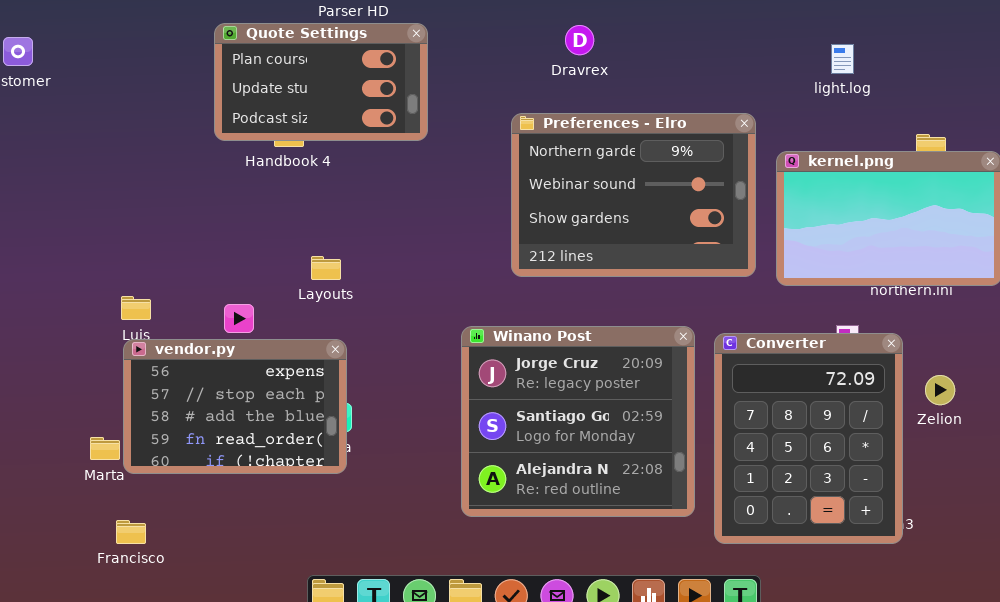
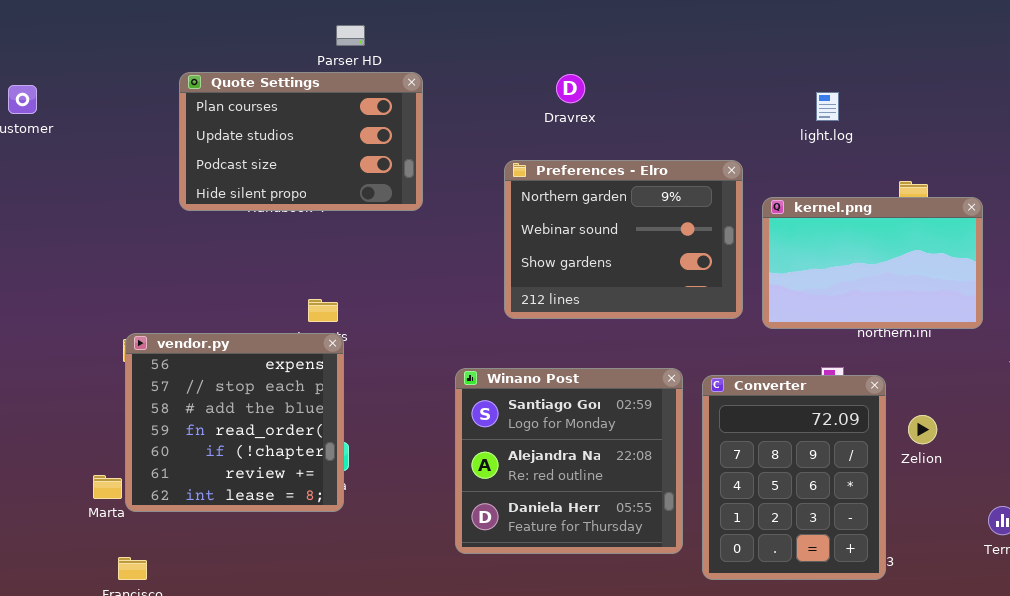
Quote Settings: [214,23,428,141] -> [179,72,423,211], resized
Winano Post: [461,326,695,517] -> [455,368,683,554], scrolled down 1 row
vendor.py: [123,339,347,474] -> [125,333,344,512], resized

